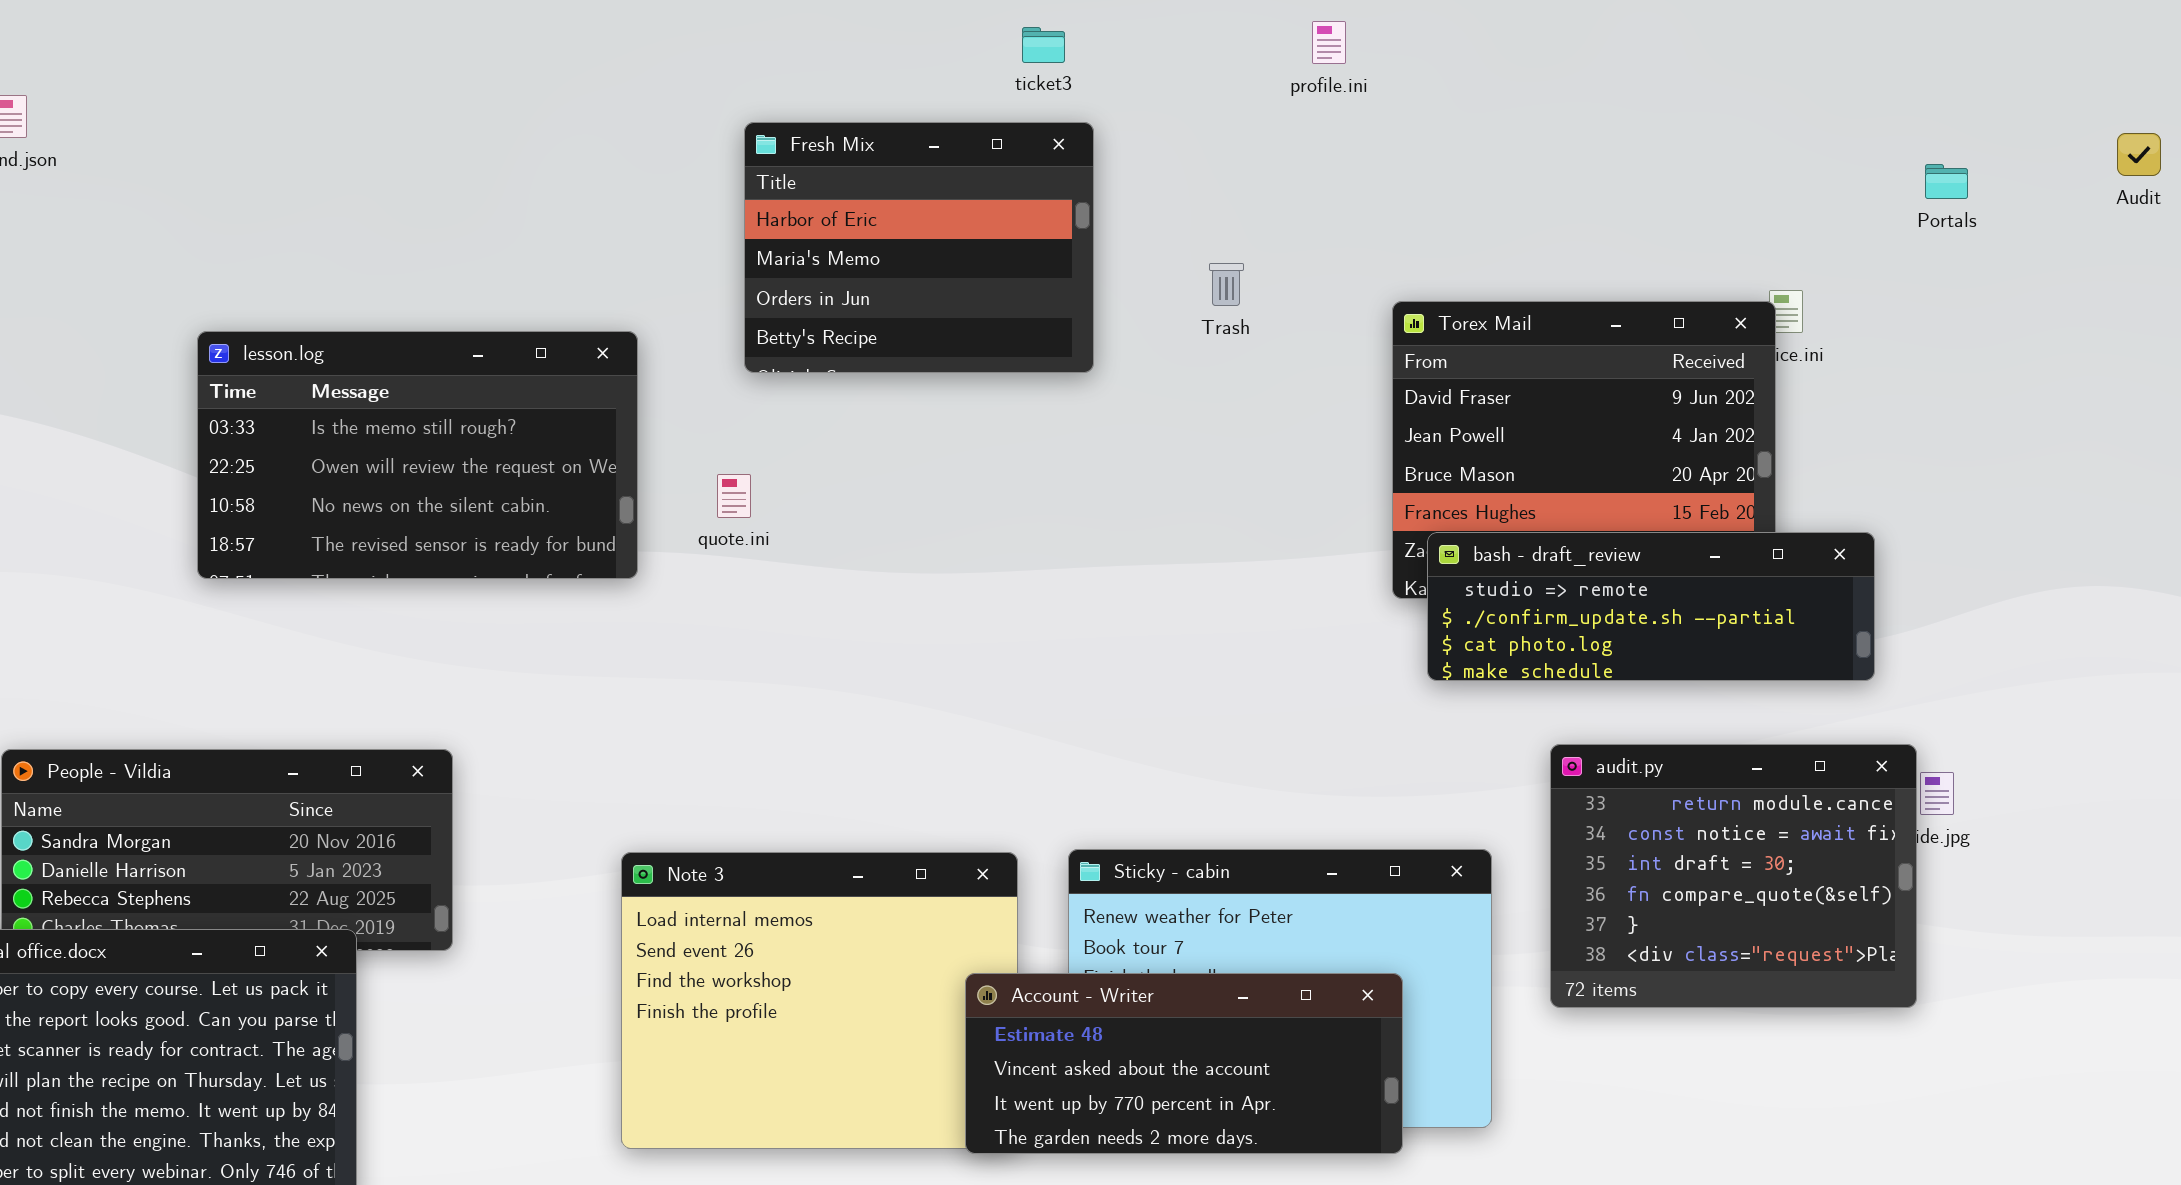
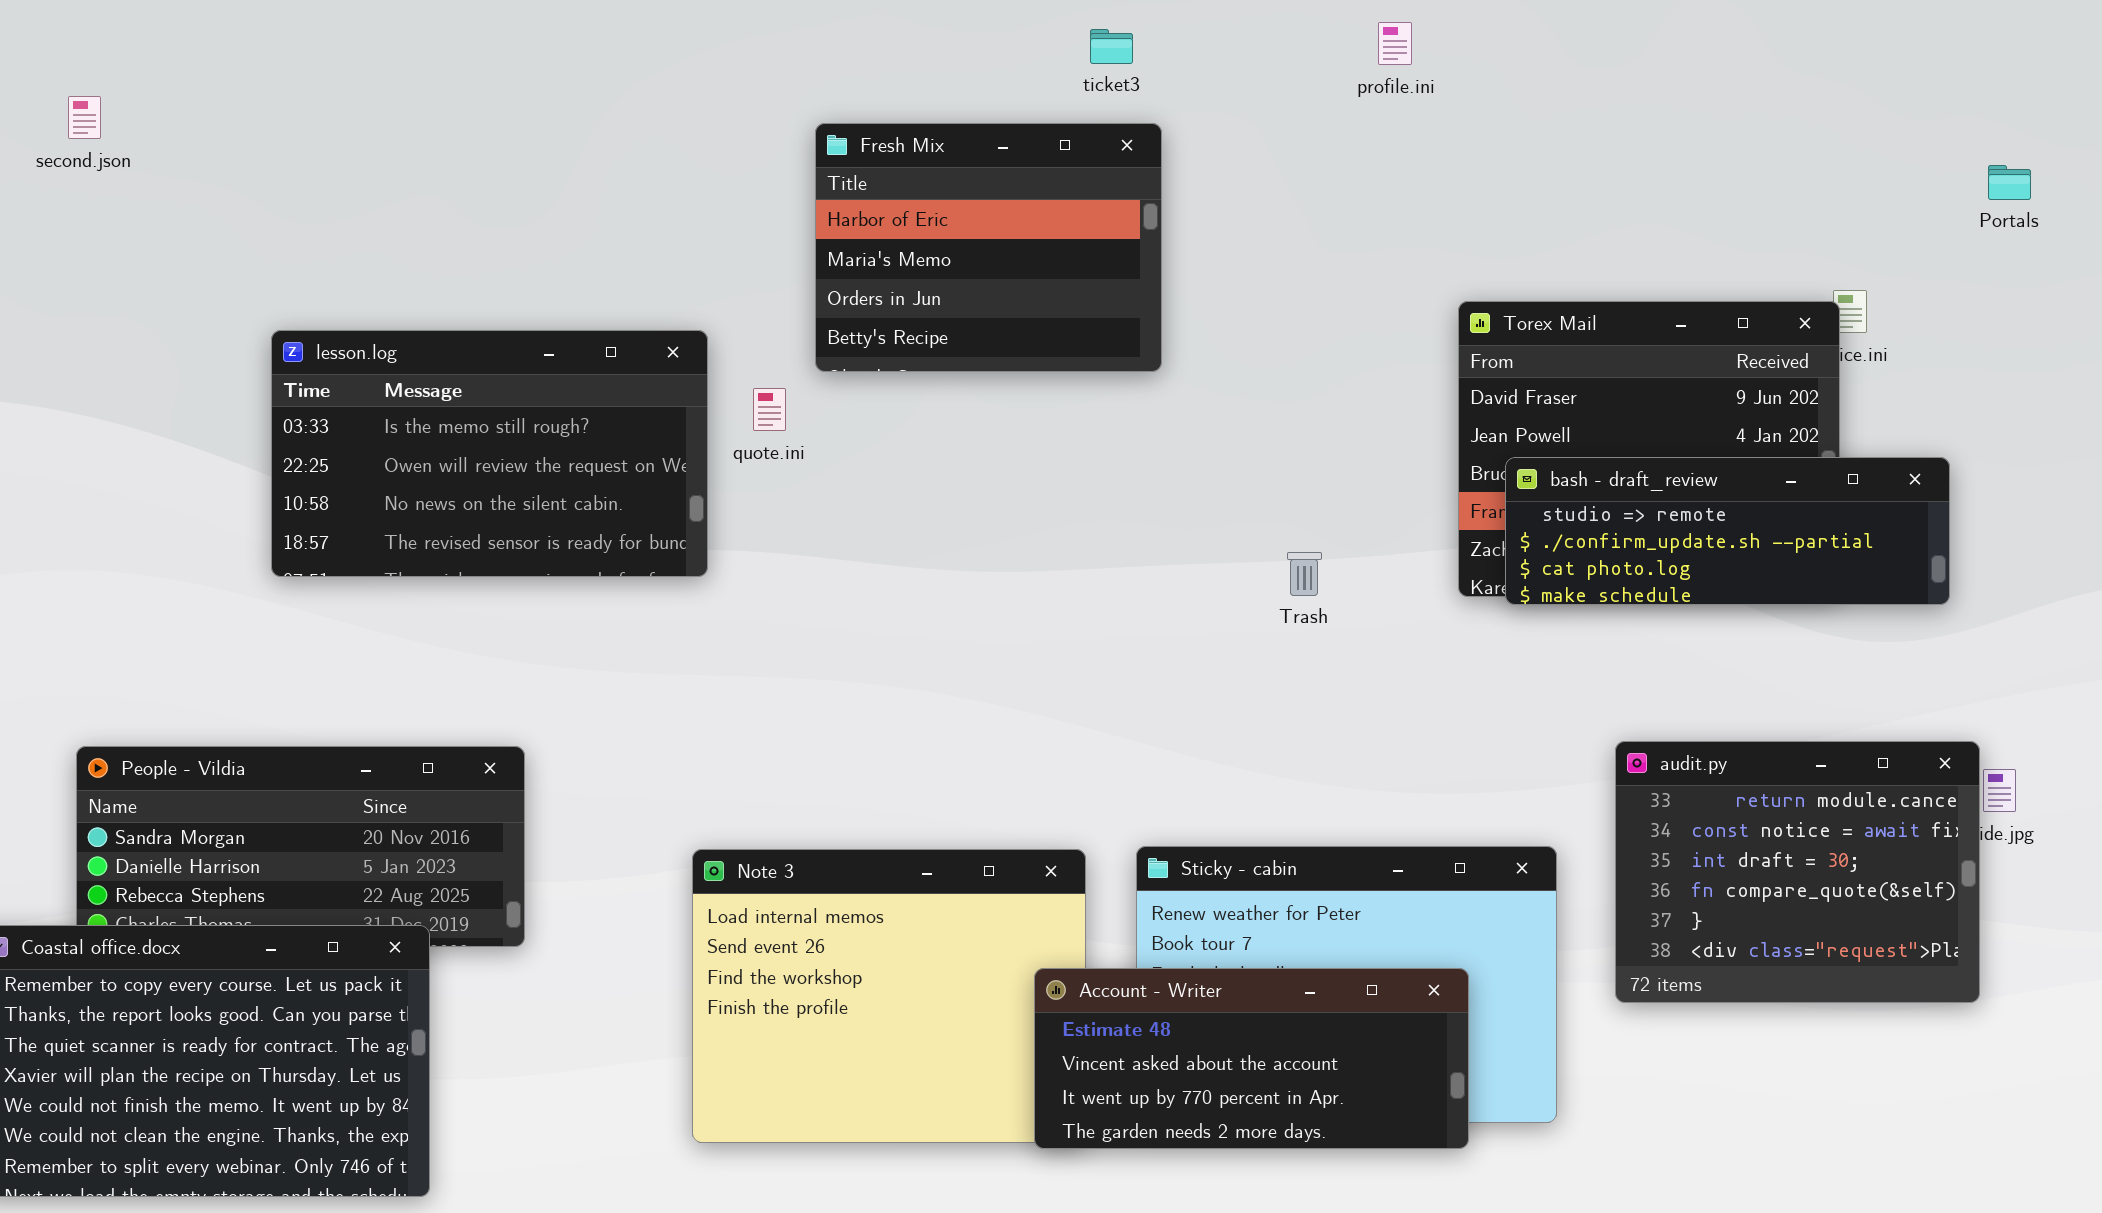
Trash: [1209,263,1244,306] -> [1287,552,1322,596], moved
quote.ini: [717,474,751,518] -> [753,388,786,431], moved
bash - draft_review: [1427,532,1875,681] -> [1505,457,1950,605], moved

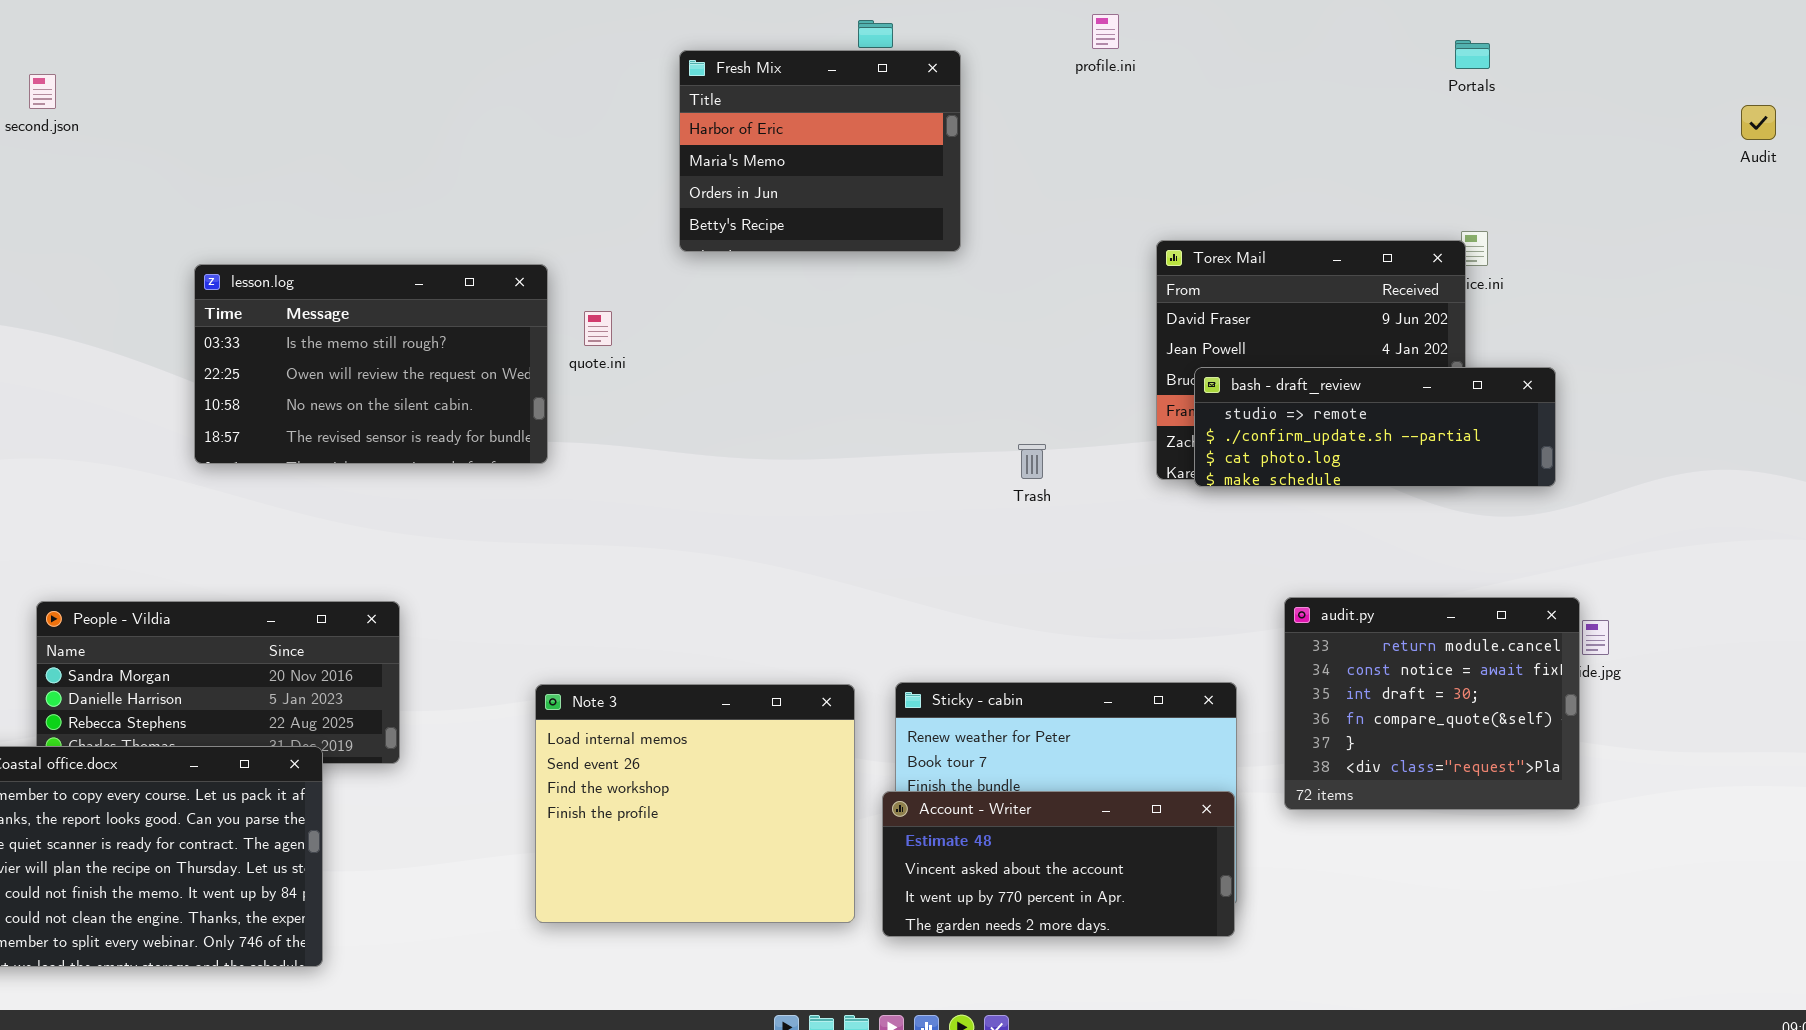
Fresh Mix: [815,123,1162,372] -> [679,50,961,252], moved
Portals: [1988,165,2031,200] -> [1455,40,1490,69], moved
Account - Writer: [1034,968,1469,1149] -> [882,791,1235,937], moved

